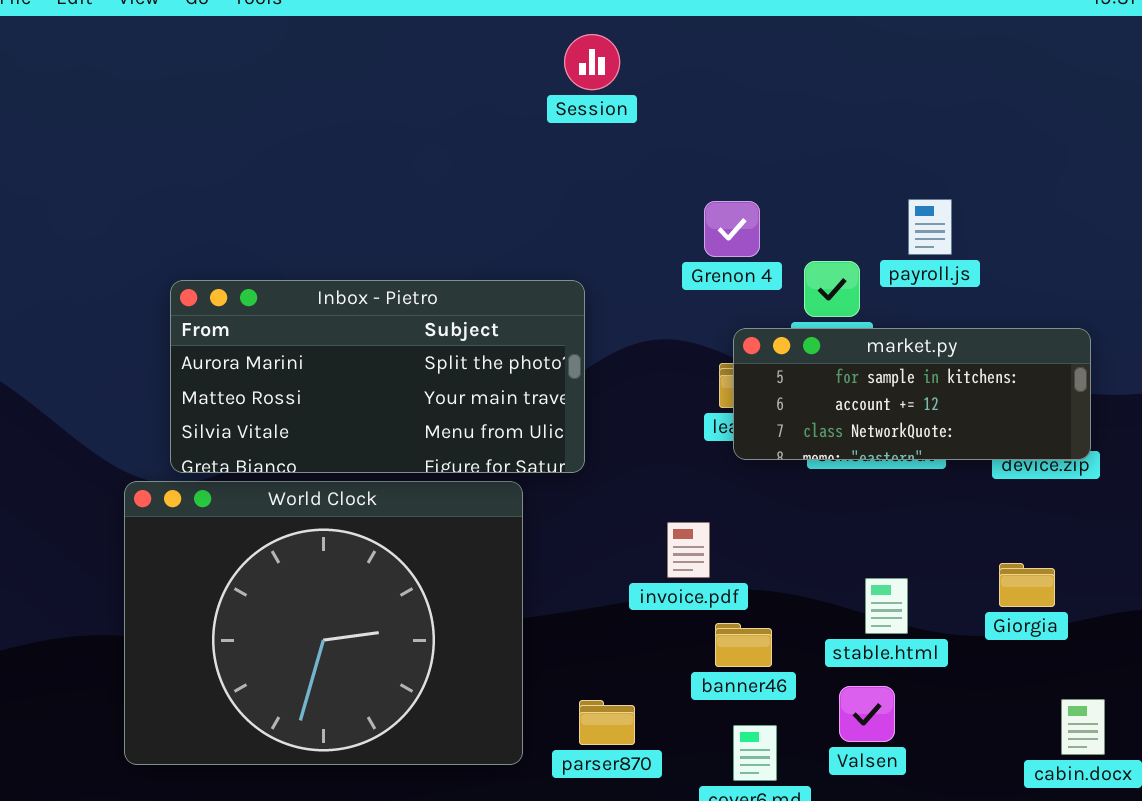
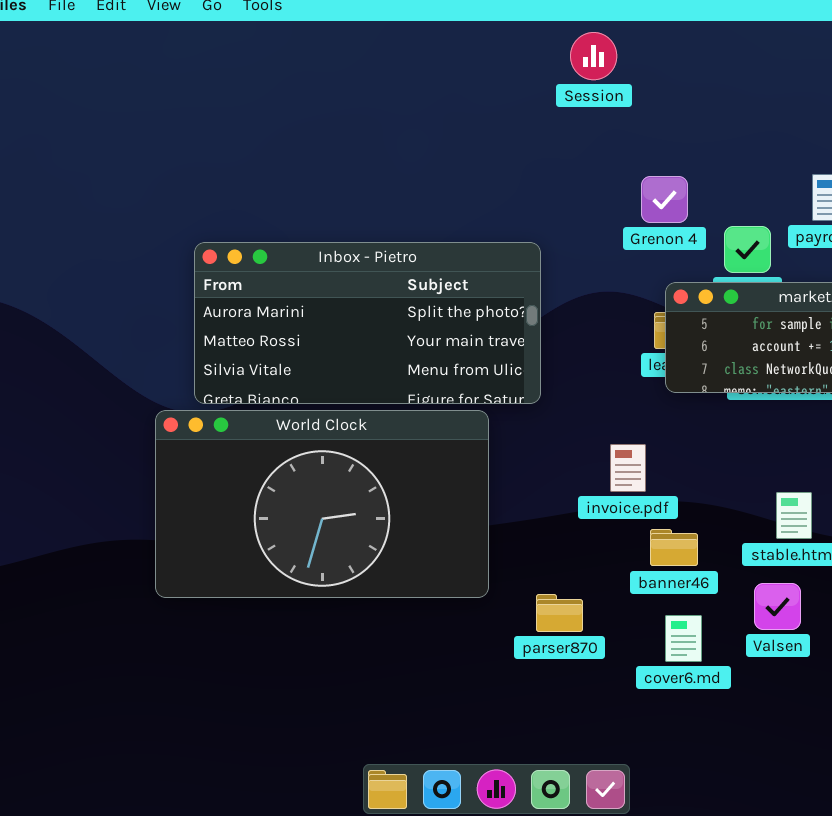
Session: [564,34,620,90] -> [570,32,617,80], moved
World Clock: [124,481,523,765] -> [155,410,489,598], resized

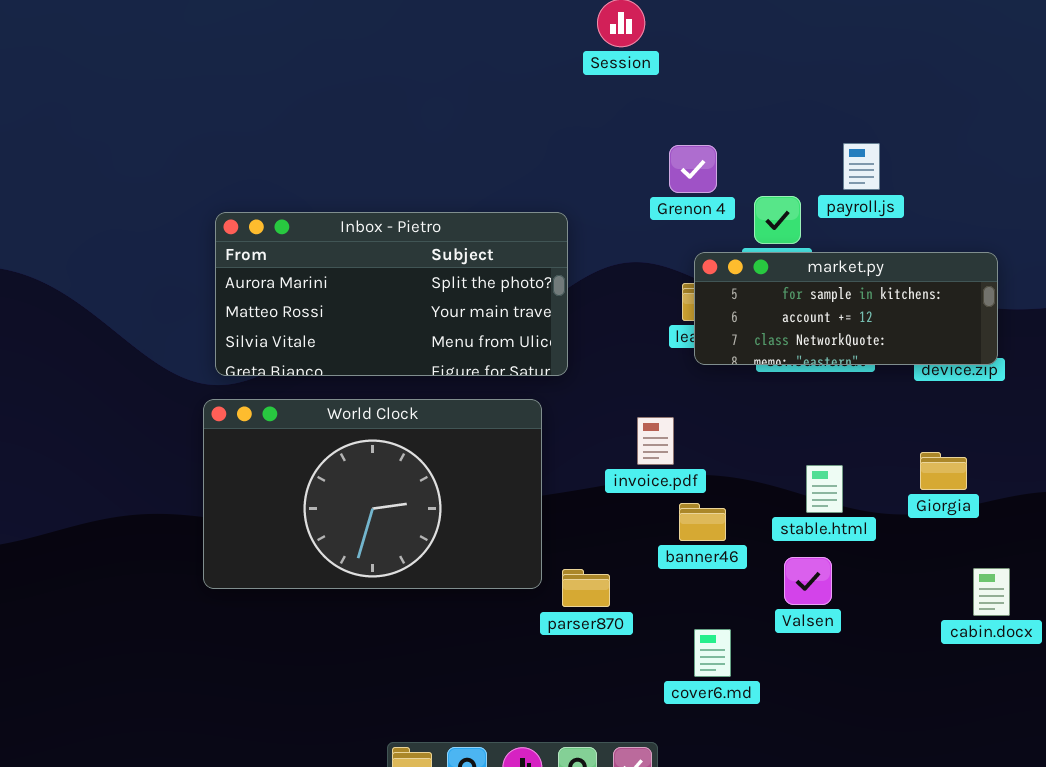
World Clock: [155,410,489,598] -> [203,399,542,589], moved
cover6.md: [665,615,702,662] -> [694,629,731,677], moved

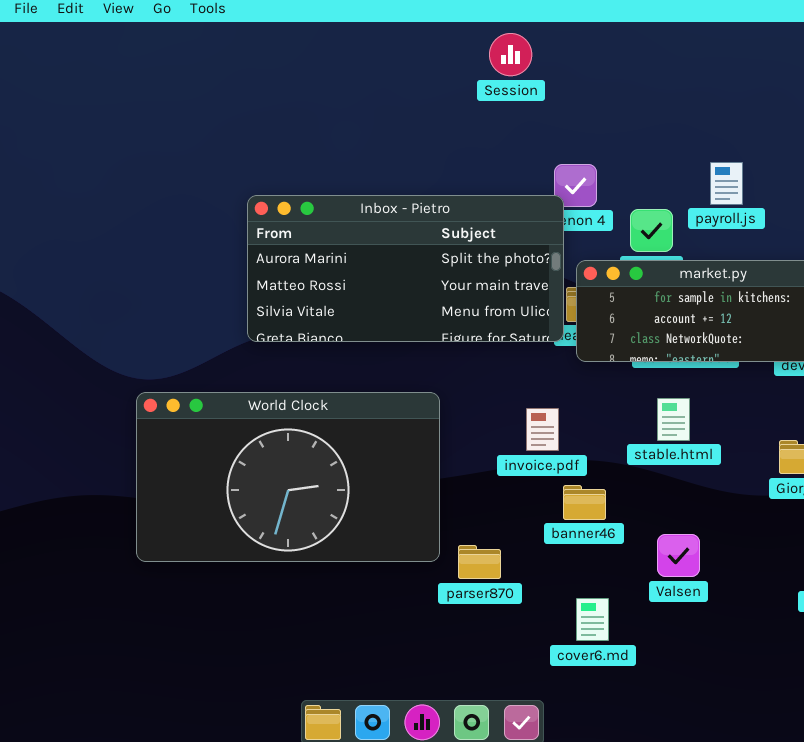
Inbox - Pietro: [215,212,568,376] -> [247,195,564,342], moved
stable.html: [806,465,843,513] -> [657,398,690,441], moved

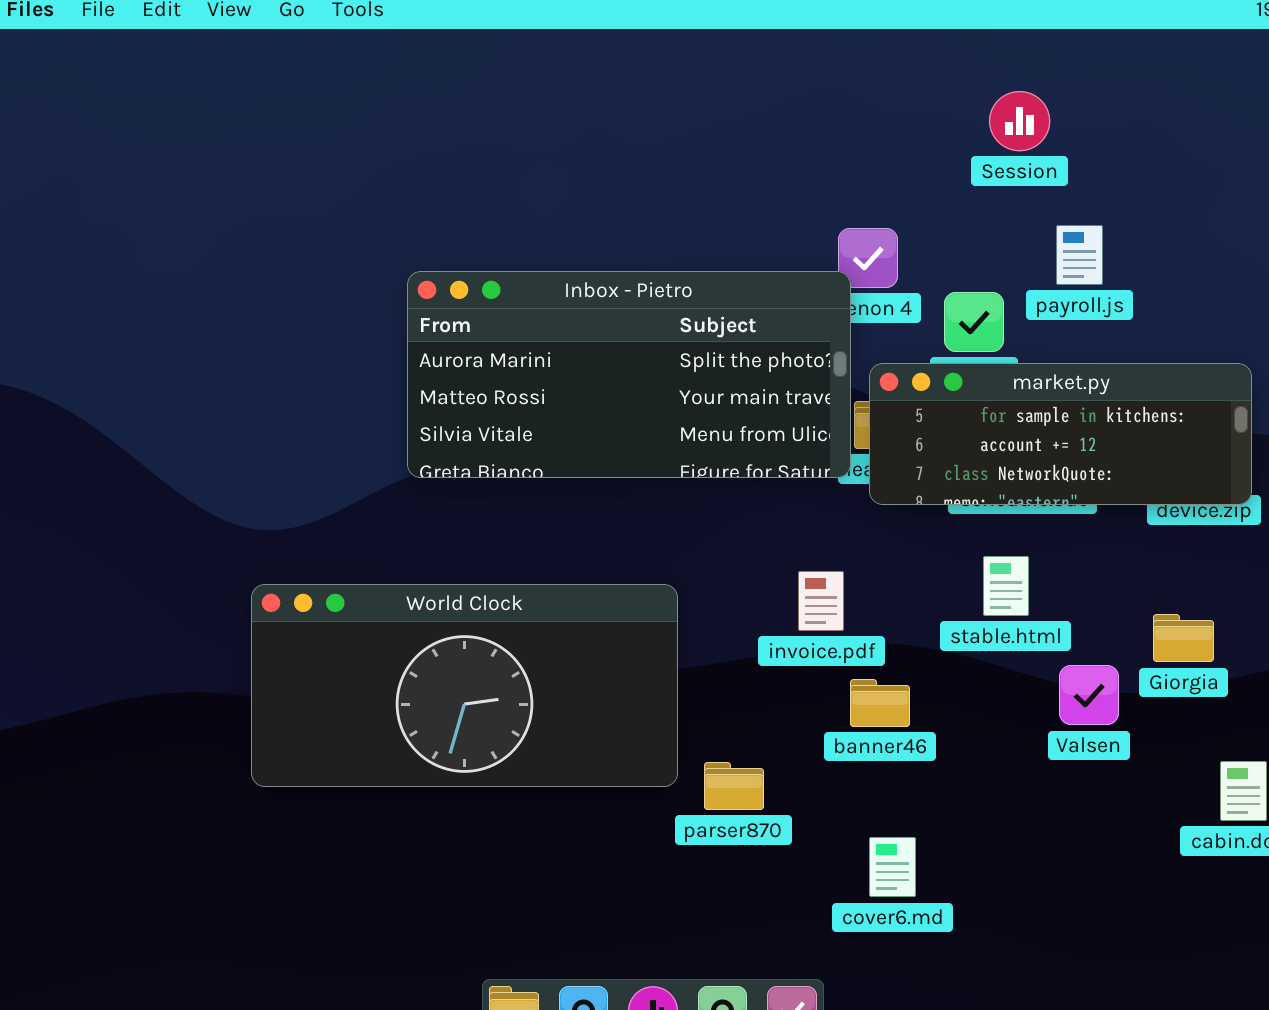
Session: [489,33,532,76] -> [989,91,1050,151], moved
World Clock: [136,392,440,562] -> [251,584,678,787], resized
Valsen: [657,534,700,577] -> [1059,665,1119,725], moved

